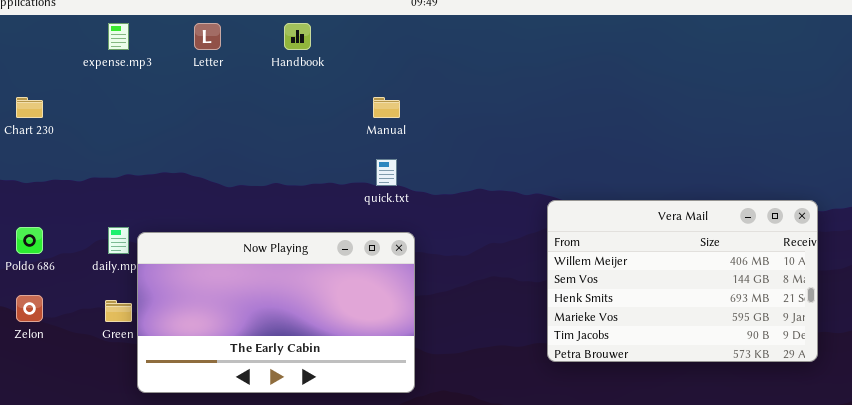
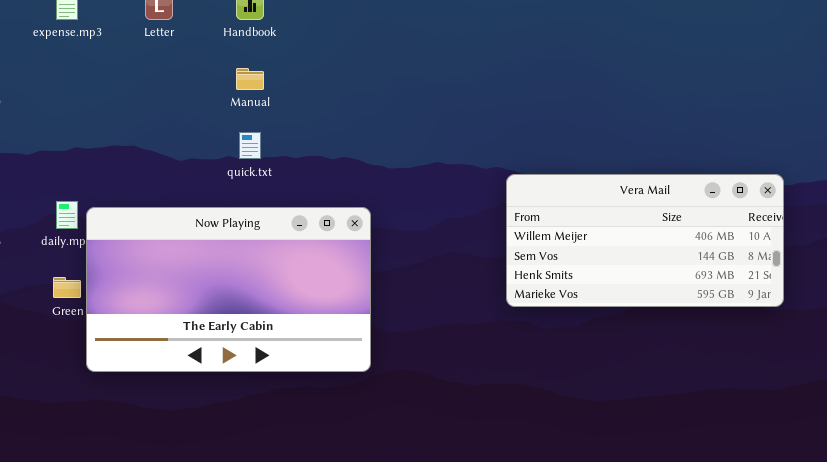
Manual: [373,97,400,118] -> [236,68,264,90], moved
quick.txt: [376,159,397,186] -> [239,132,261,159], moved
Vera Mail: [547,200,818,362] -> [506,174,784,307], resized

